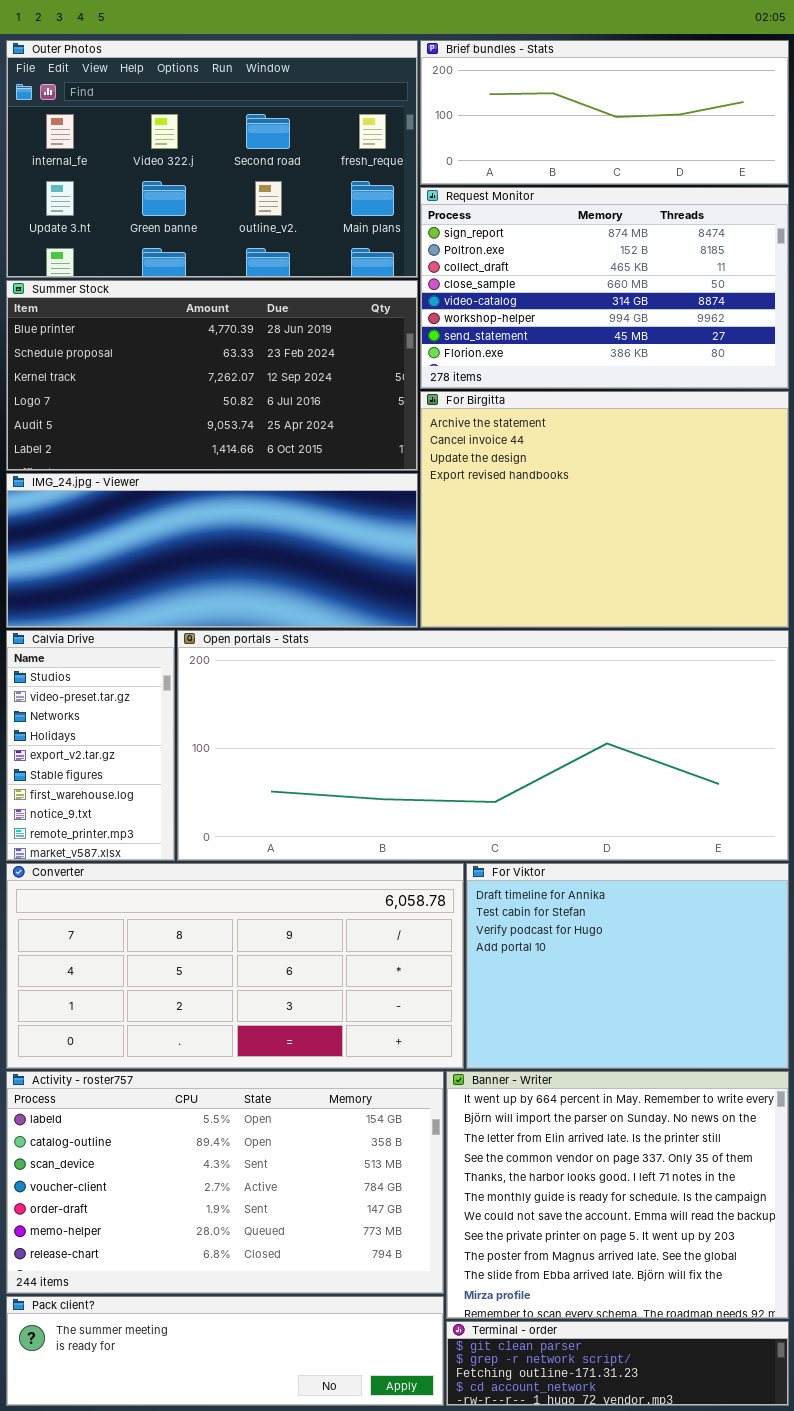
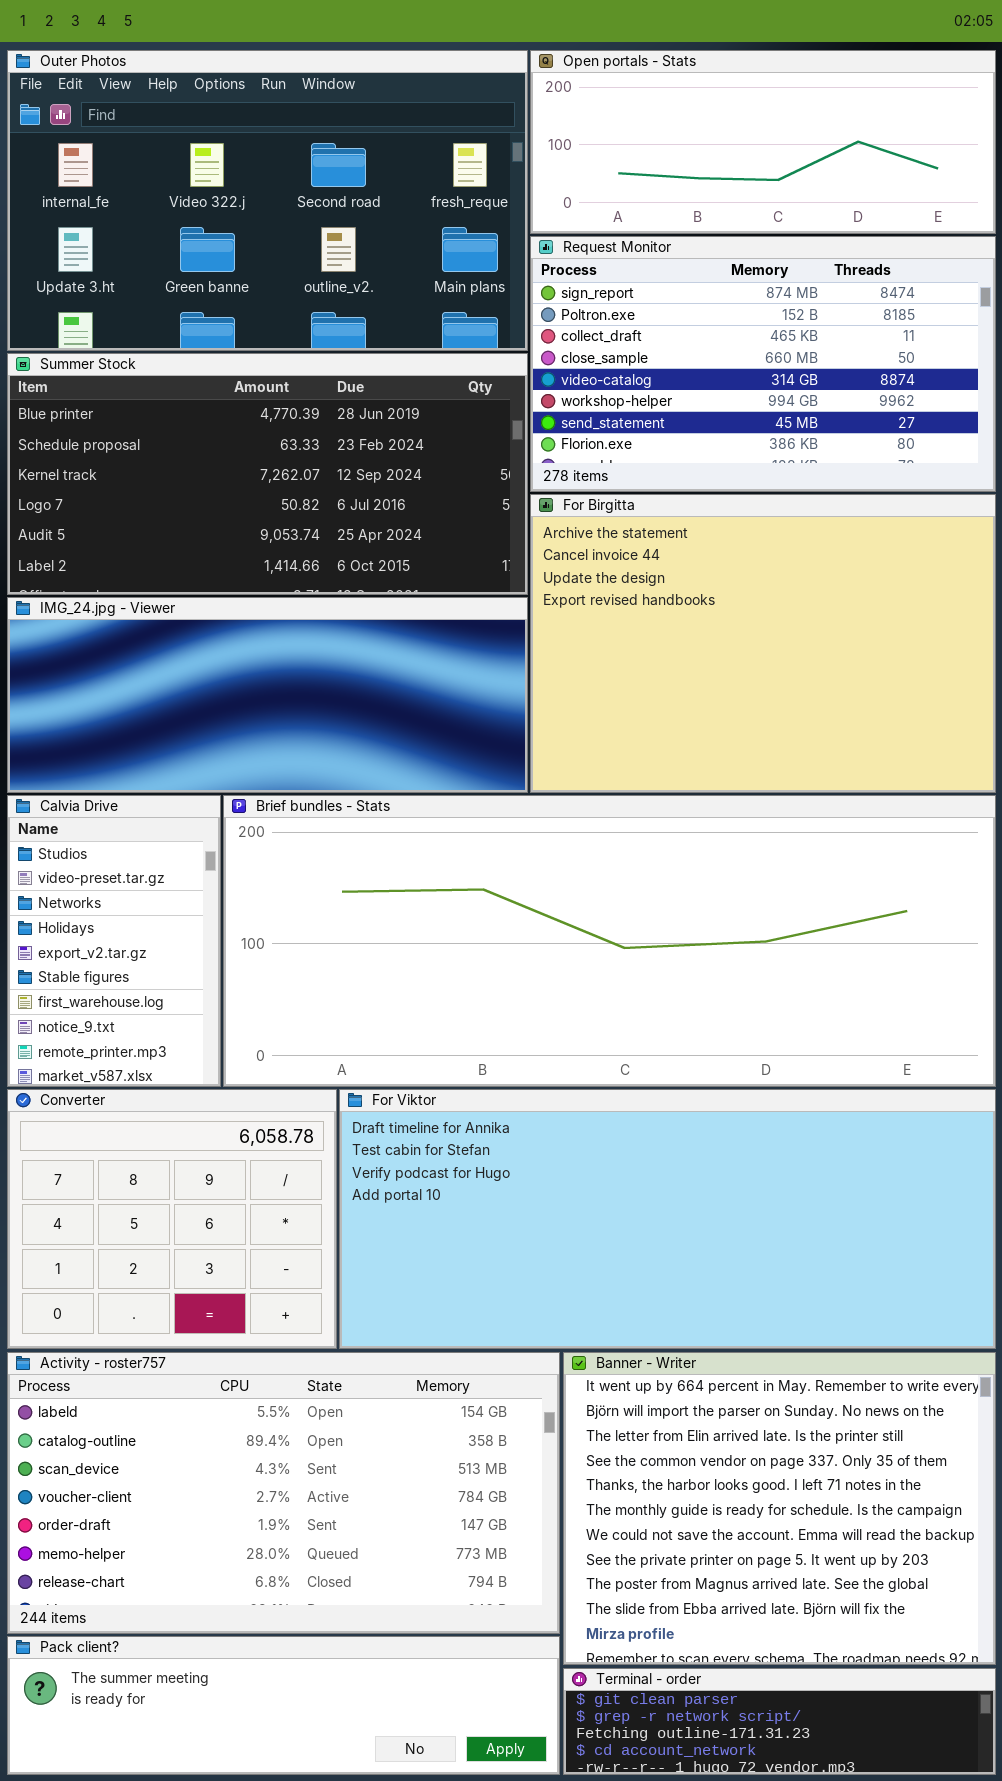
Brief bundles - Stats: [420,40,789,185] -> [223,795,996,1087], moved, resized
Open portals - Stats: [177,630,789,861] -> [530,50,996,234], moved, resized
Converter: [6,863,464,1069] -> [7,1089,337,1349], resized
For Viktor: [466,863,789,1069] -> [339,1089,996,1349], resized

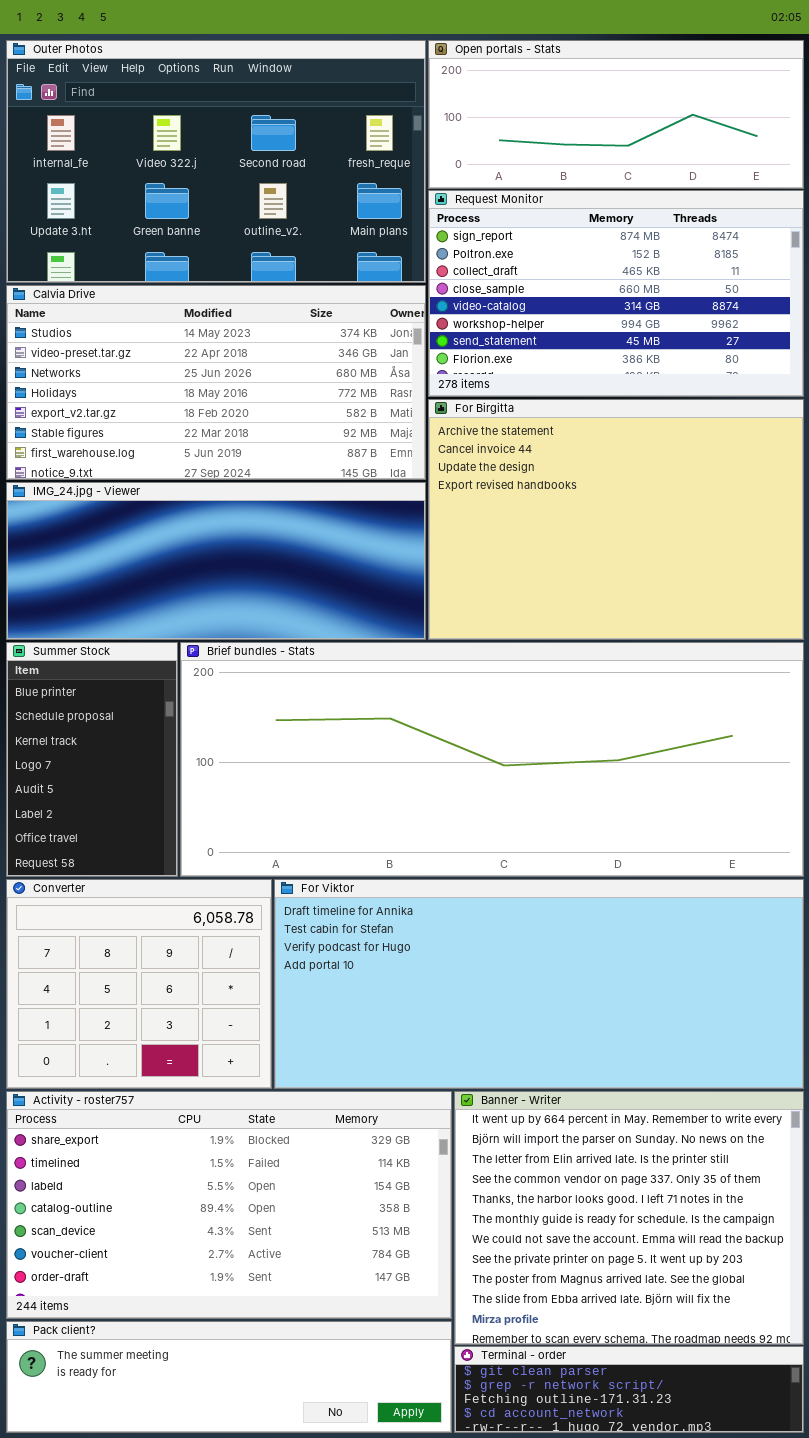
Summer Stock: [7,353,528,595] -> [6,642,178,877], moved, resized
Calvia Drive: [7,795,221,1087] -> [6,285,426,480], moved, resized
Activity - roster757: [7,1352,560,1634] -> [6,1091,452,1319], scrolled up 2 rows

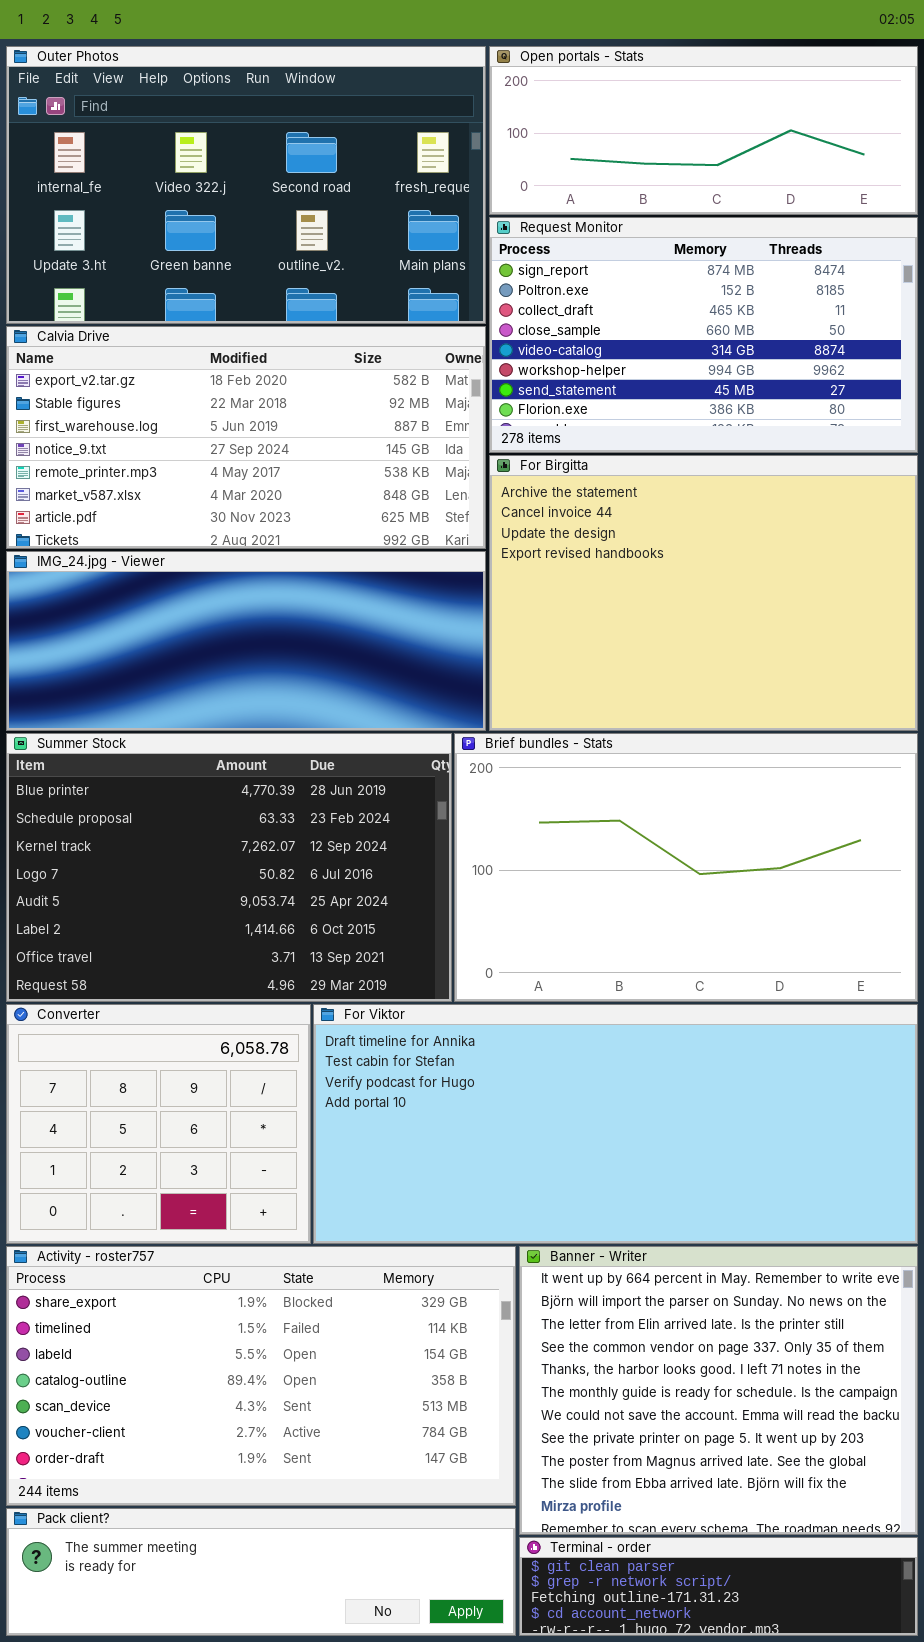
Calvia Drive: [6,285,426,480] -> [6,326,486,549], scrolled down 4 rows
Summer Stock: [6,642,178,877] -> [6,733,452,1002], resized
Brief bundles - Stats: [180,642,804,877] -> [454,733,918,1002], resized

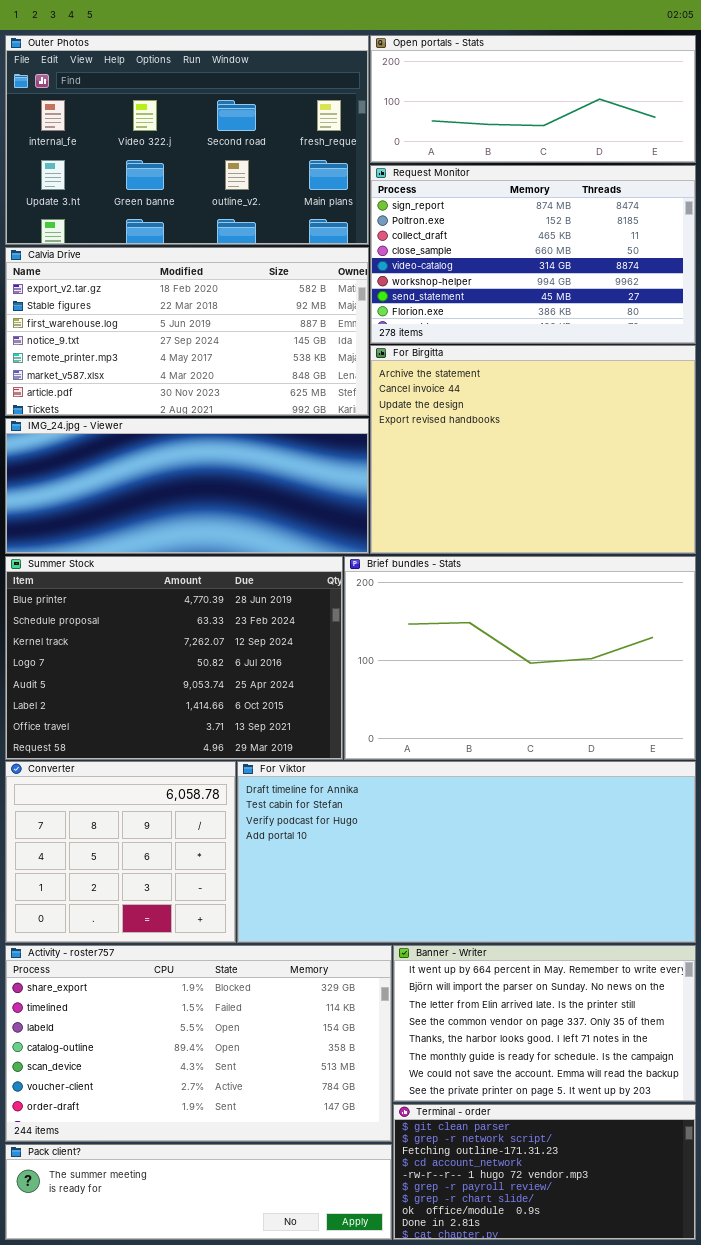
Banner - Writer: [519,1246,918,1535] -> [393,945,696,1102], resized
Terminal - order: [519,1537,918,1636] -> [393,1104,696,1240], resized

